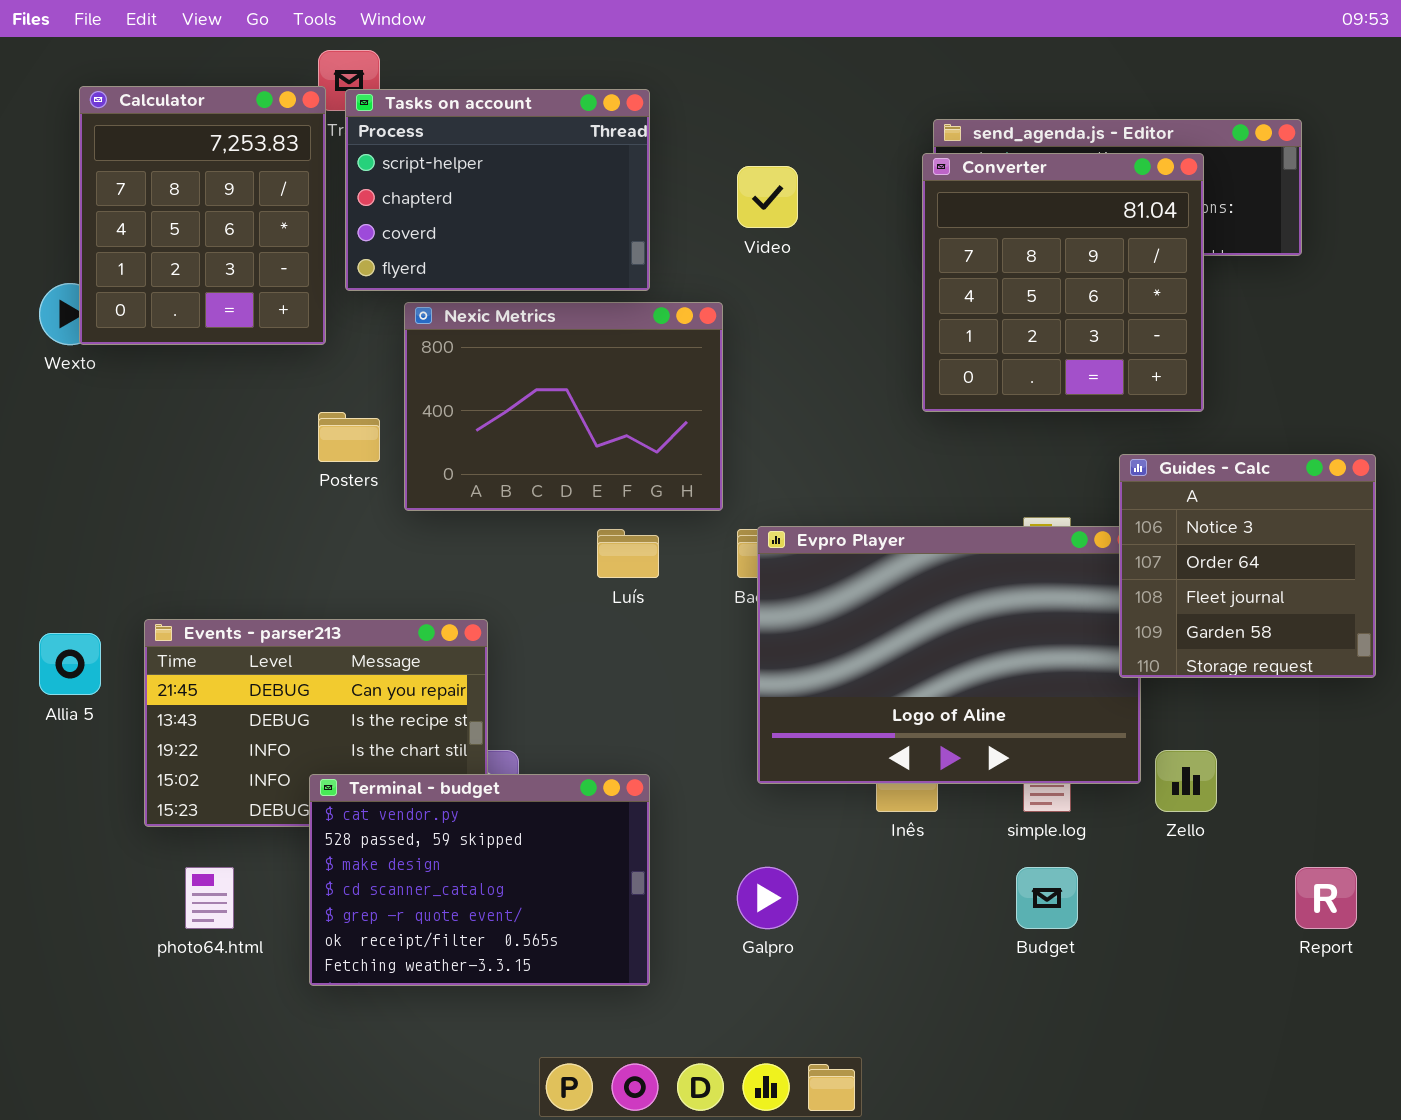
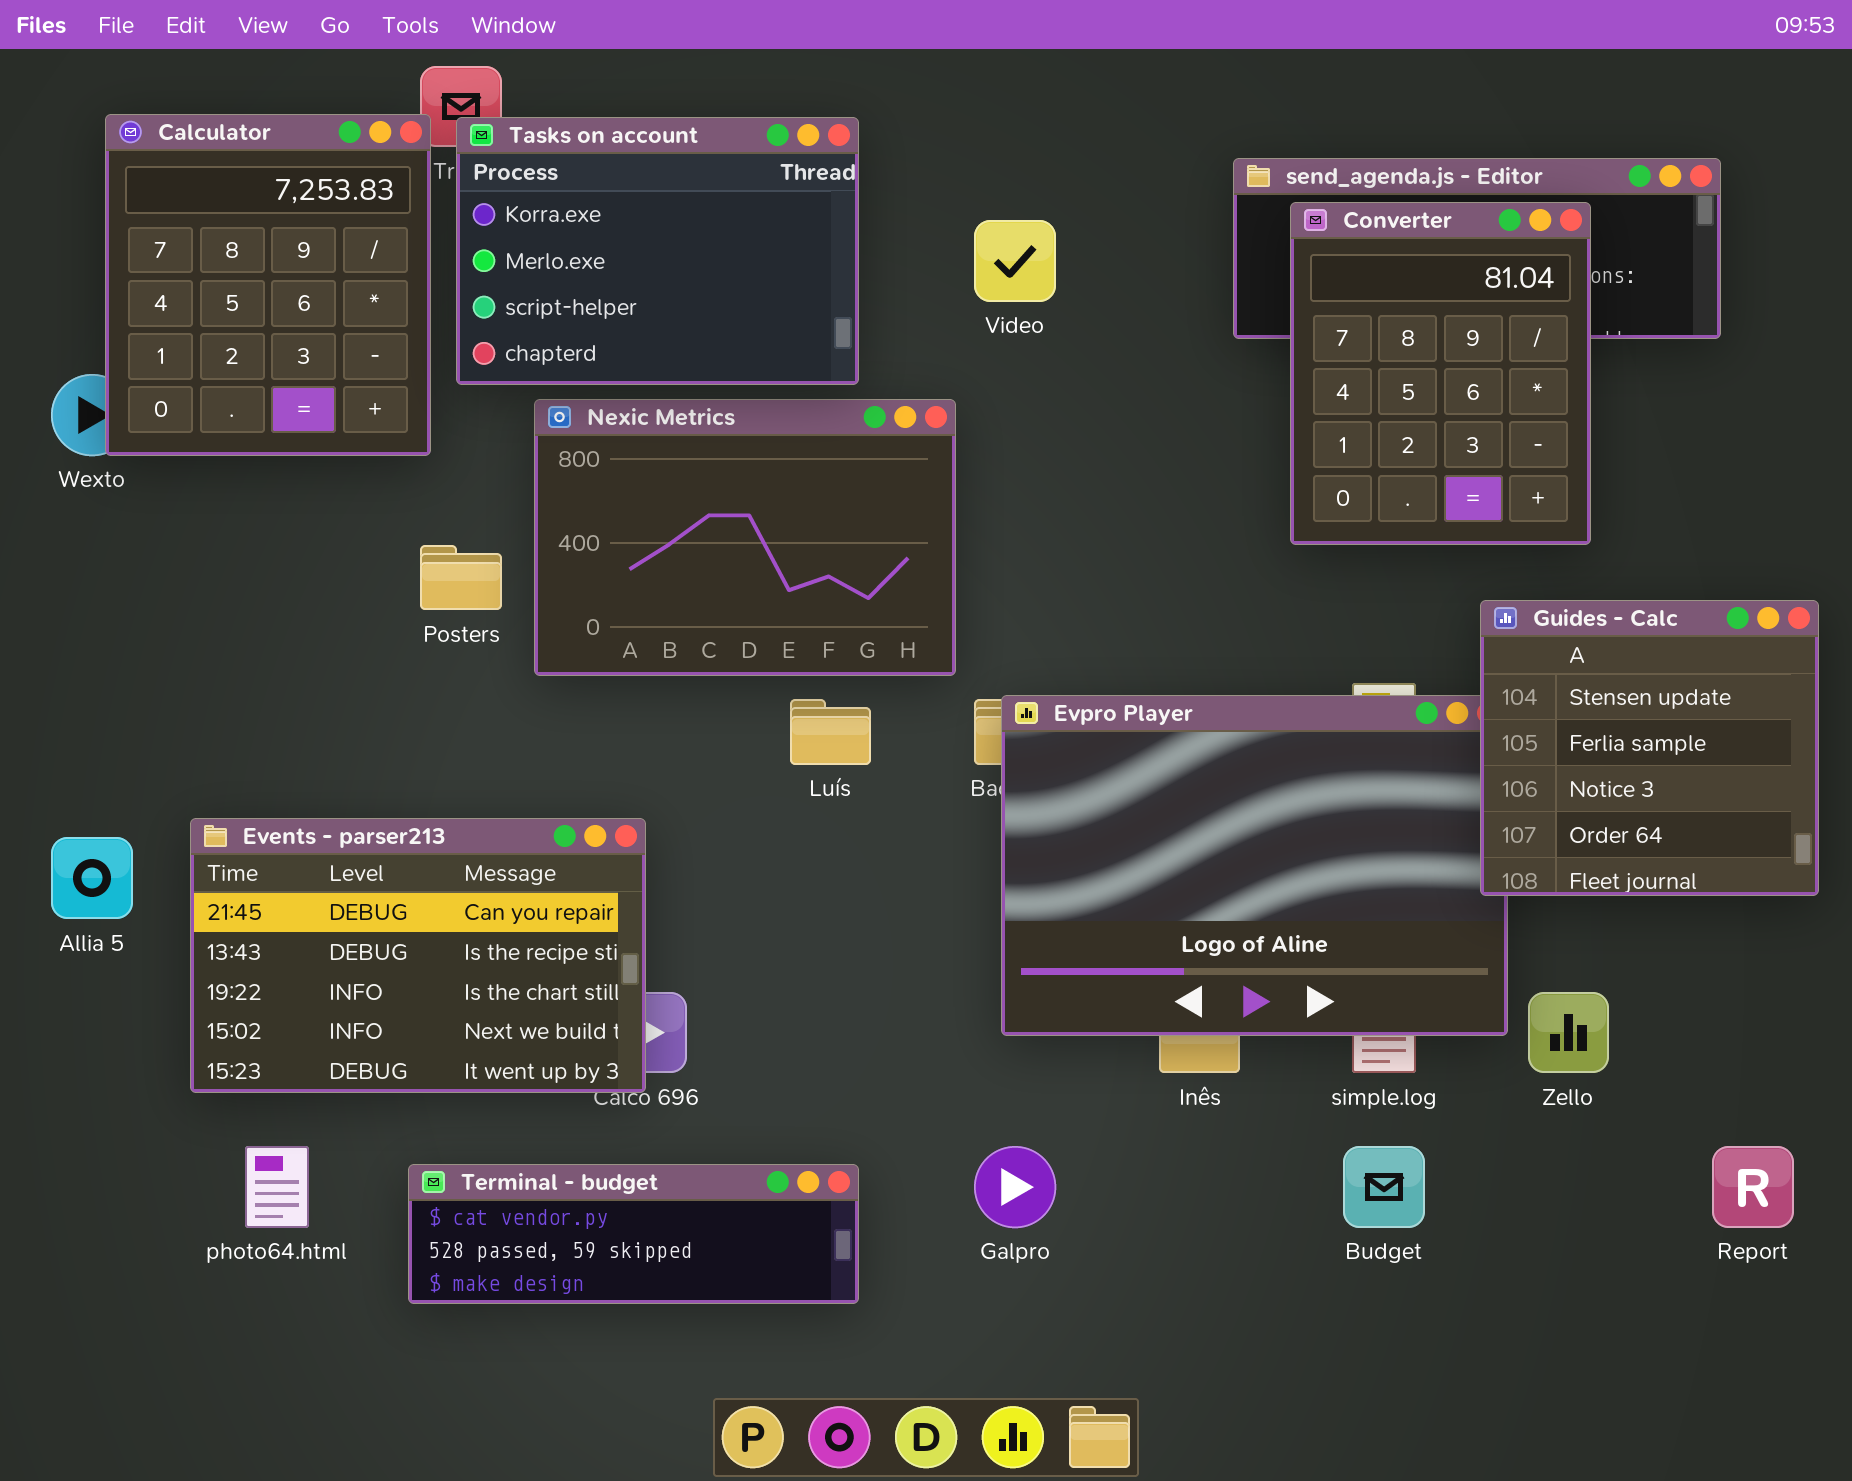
Tasks on account: [345,89,650,291] -> [456,117,859,385], scrolled up 2 rows
Converter: [922,153,1204,412] -> [1290,202,1591,545], resized
Guides - Calc: [1119,454,1376,678] -> [1480,600,1819,896], scrolled up 2 rows
Terminal - budget: [309,774,650,986] -> [408,1164,859,1304], resized

